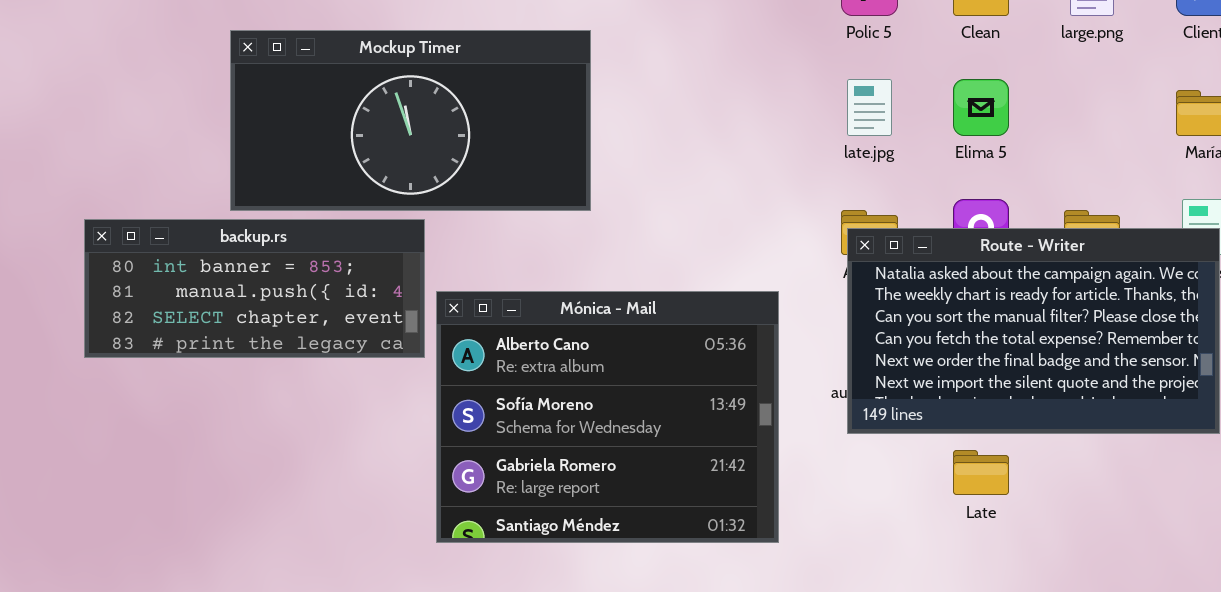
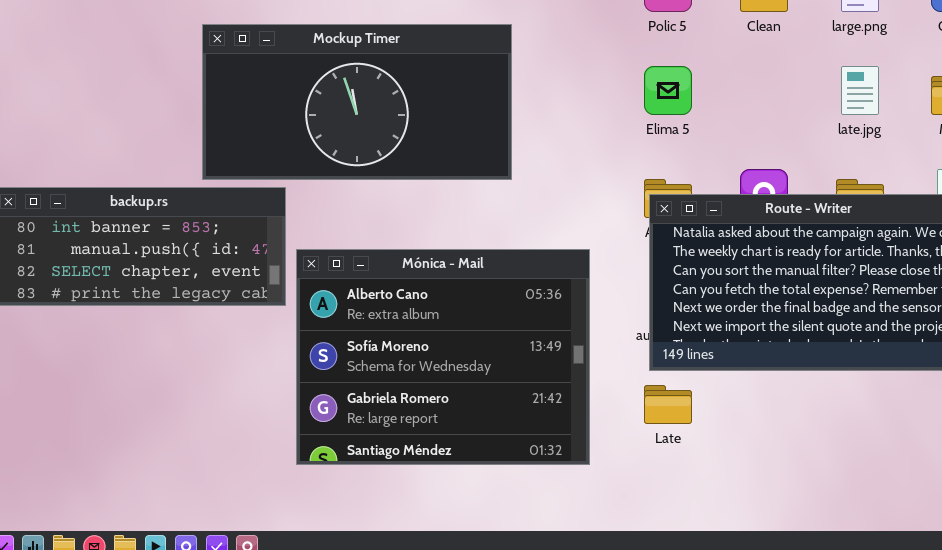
Mockup Timer: [230,30,591,211] -> [202,24,512,180], moved
late.jpg: [847,79,892,136] -> [841,66,879,115], moved
Elima 5: [953,79,1009,136] -> [644,66,692,115], moved
Late: [953,450,1009,495] -> [644,385,692,424], moved

